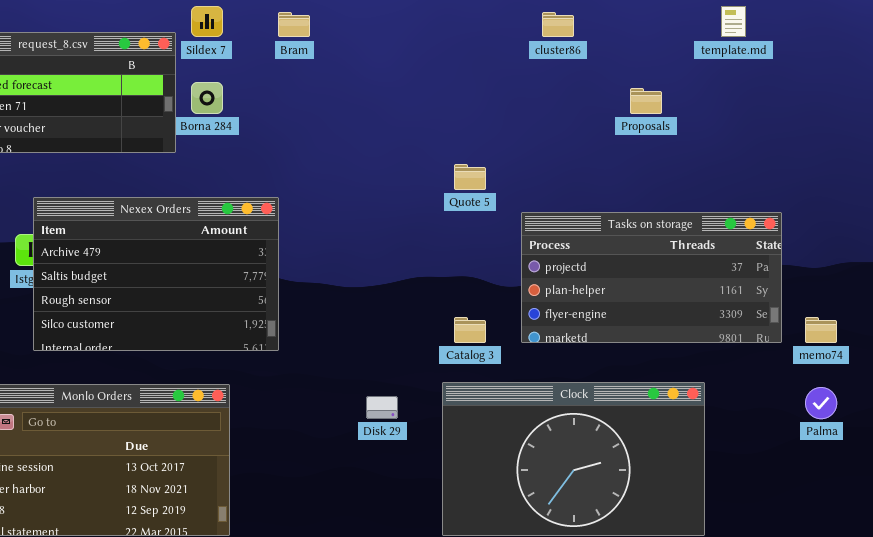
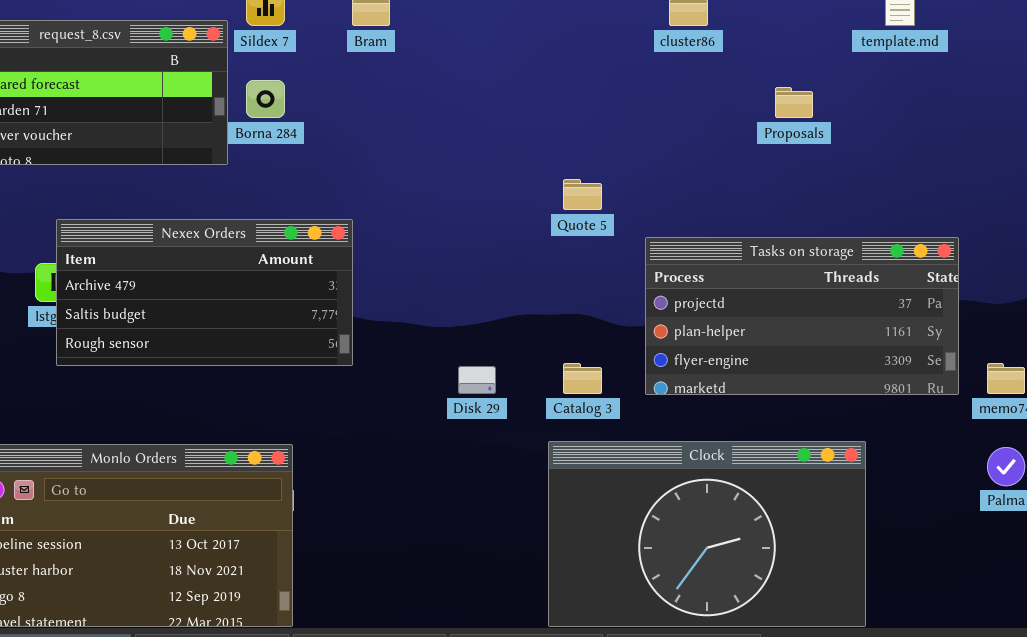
Nexex Orders: [33,197,279,351] -> [56,219,353,366], resized
Disk 29: [366,396,398,419] -> [458,366,496,394], moved

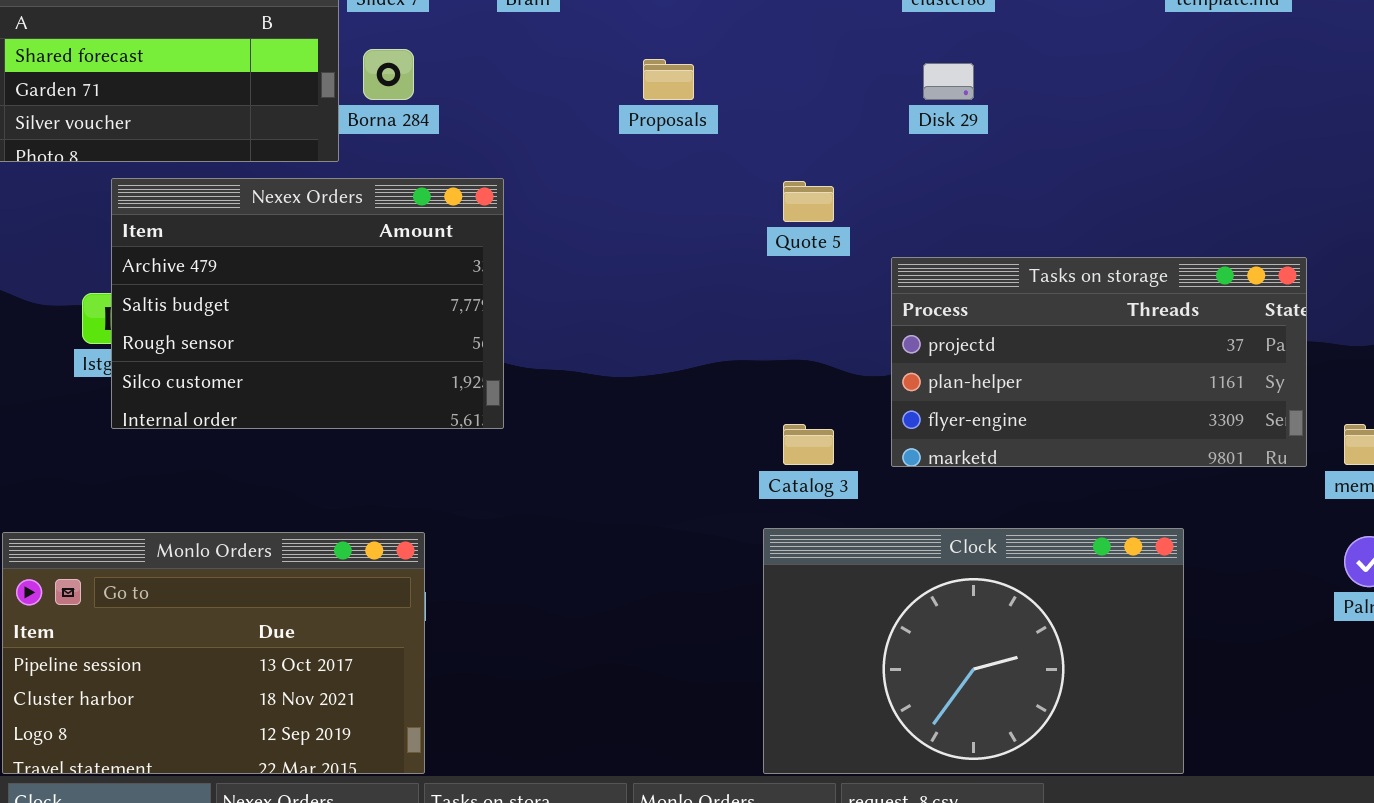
Proposals: [775,87,813,118] -> [643,59,694,100], moved
Nexex Orders: [56,219,353,366] -> [111,178,504,429], resized
Disk 29: [458,366,496,394] -> [923,63,974,100], moved

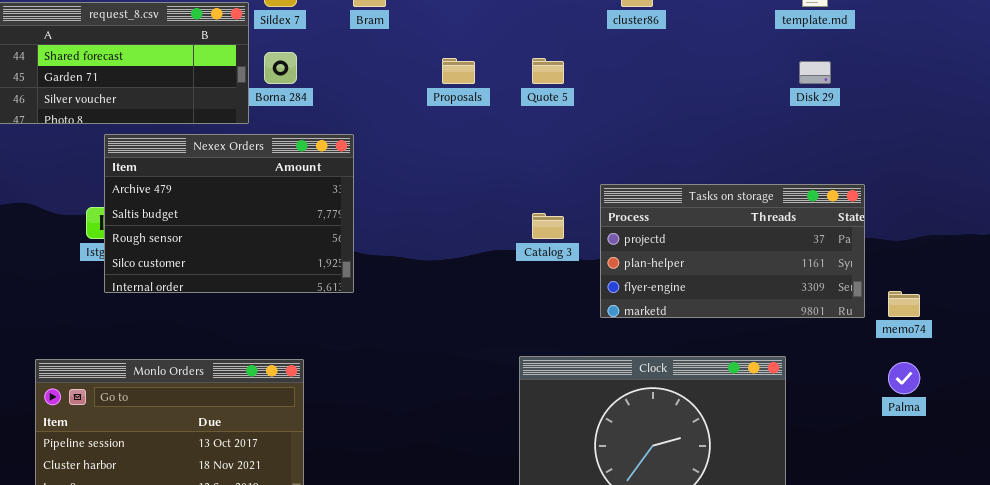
Disk 29: [923,63,974,100] -> [799,61,831,84], moved
Quote 5: [783,181,834,222] -> [532,58,564,84], moved
Catalog 3: [783,424,834,465] -> [532,213,564,239], moved

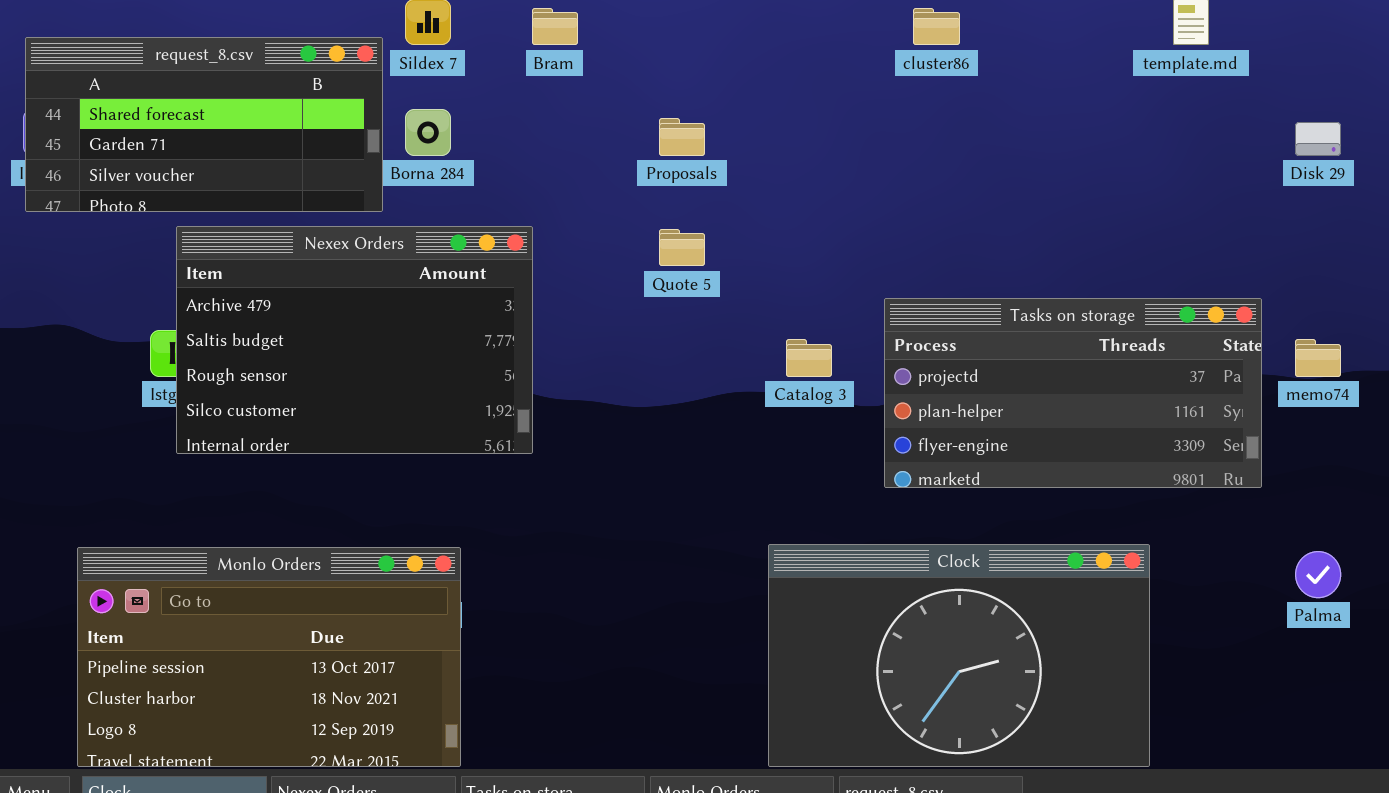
Quote 5: [532,58,564,84] -> [659,229,705,266], moved
Disk 29: [799,61,831,84] -> [1295,122,1341,156], moved
memo74: [888,291,920,317] -> [1295,339,1341,377], moved

